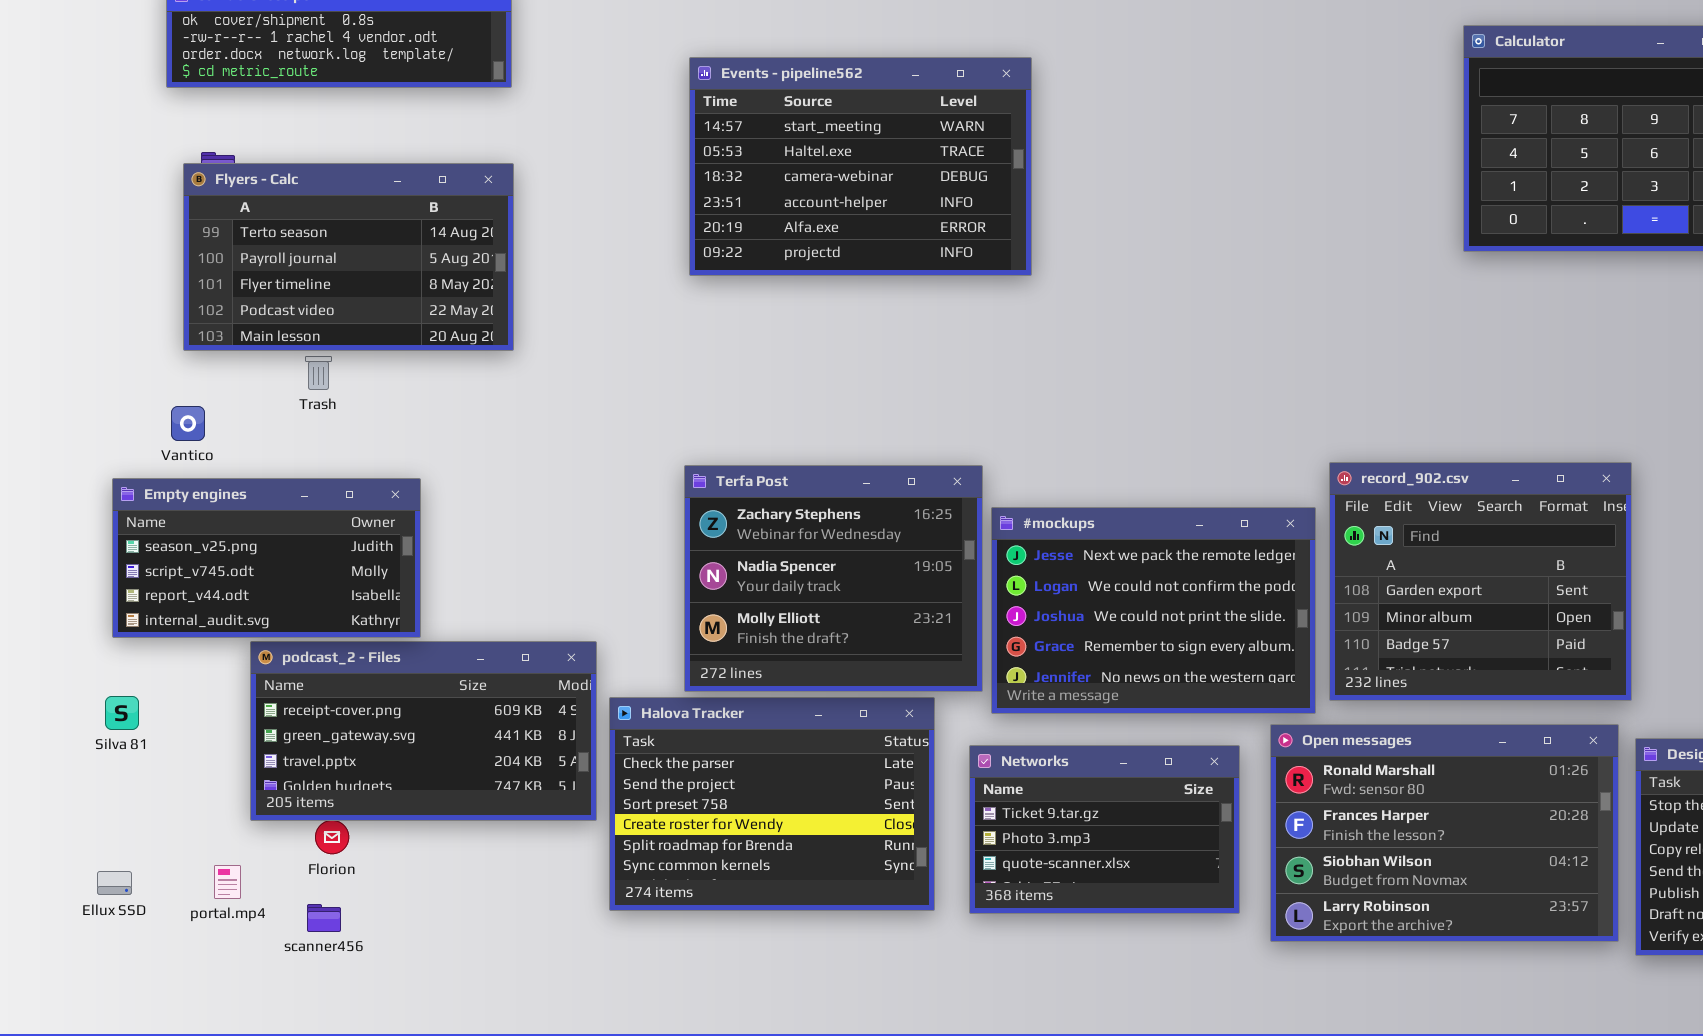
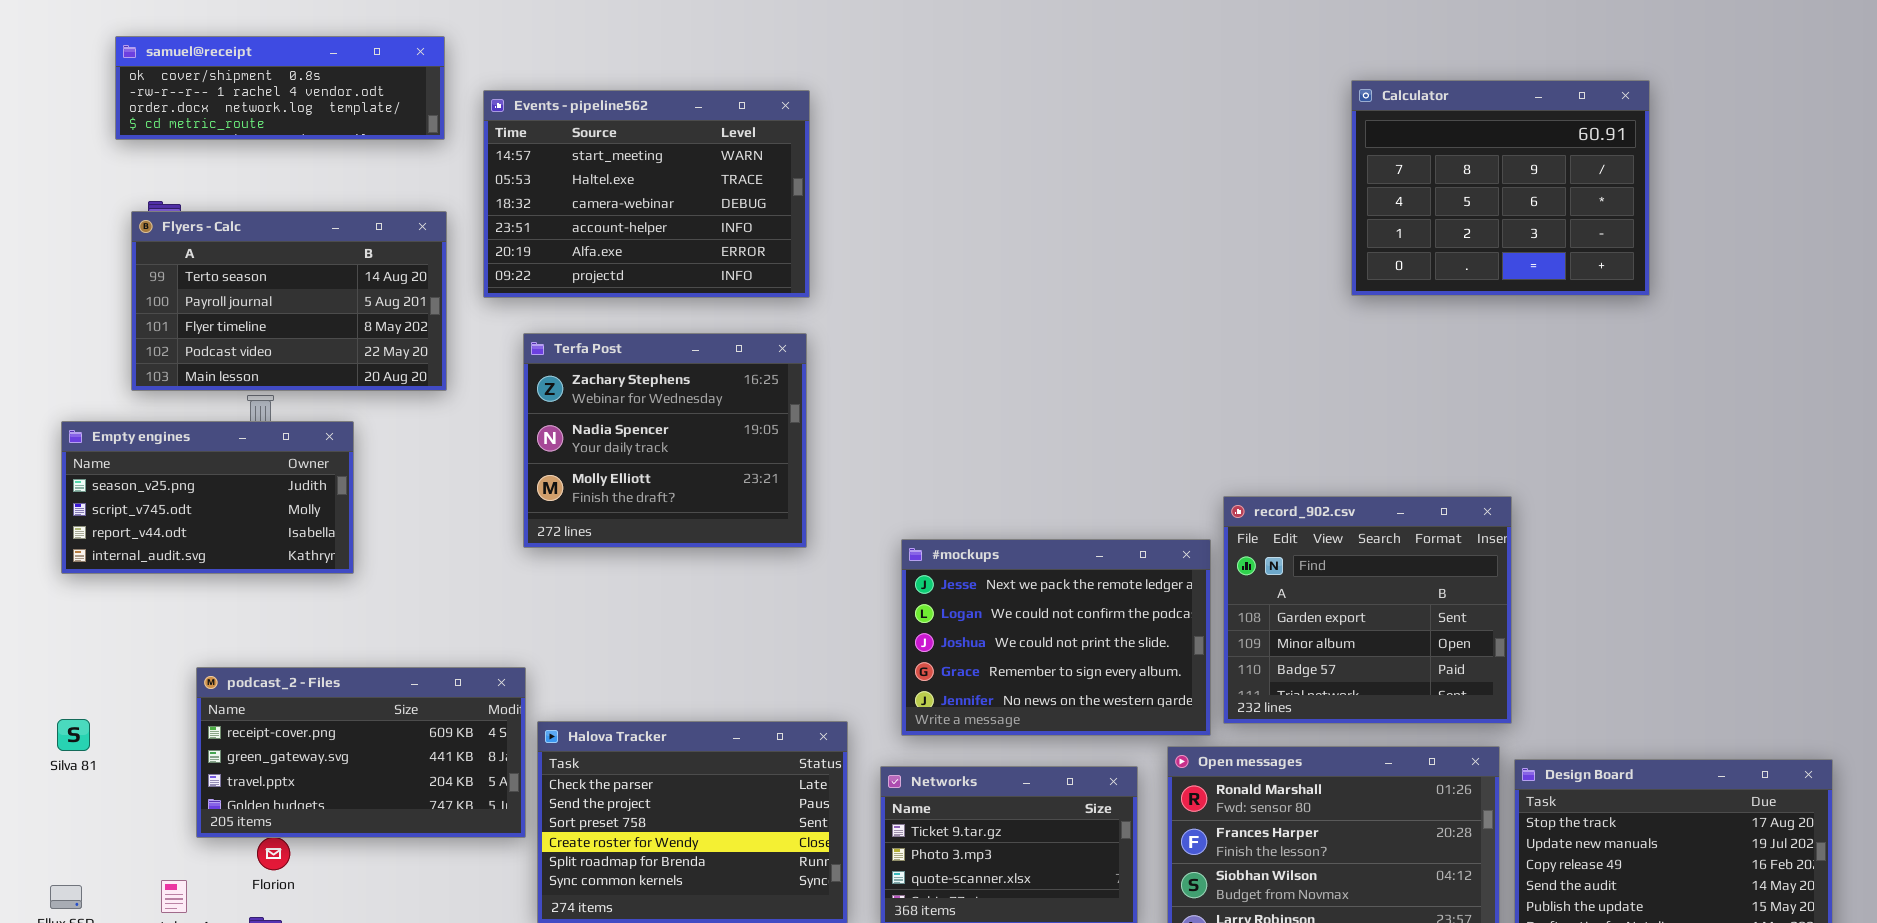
Events - pipeline562: [689,57,1032,276] -> [483,90,810,298], moved
Terfa Post: [684,465,983,692] -> [523,333,807,548], moved
Empty engines: [112,478,421,638] -> [61,421,354,574], moved

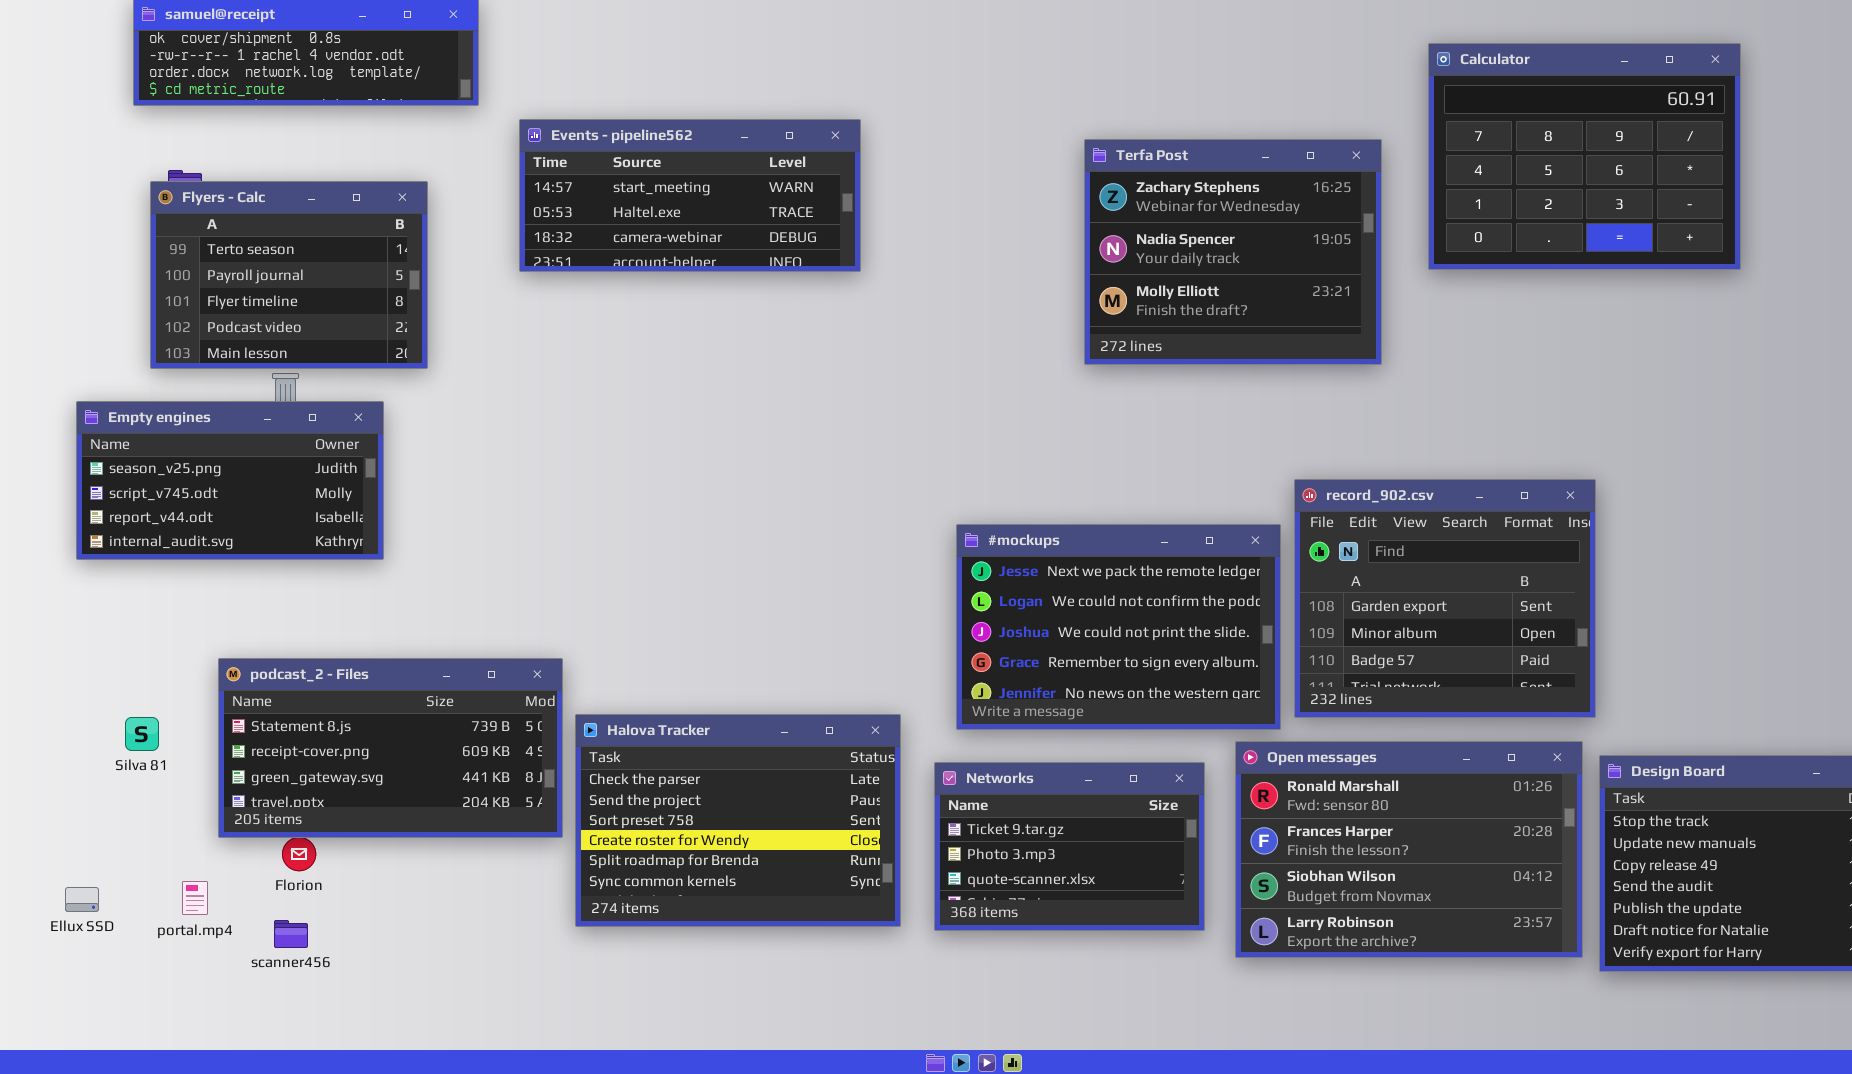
Events - pipeline562: [483,90,810,298] -> [519,119,861,272], resized
Flyers - Calc: [131,211,447,391] -> [150,181,428,369], resized
Terfa Post: [523,333,807,548] -> [1084,139,1382,365], moved
podcast_2 - Files: [196,667,526,838] -> [218,658,563,838], scrolled up 1 row
Silva 81: [57,719,90,751] -> [125,717,159,751], moved

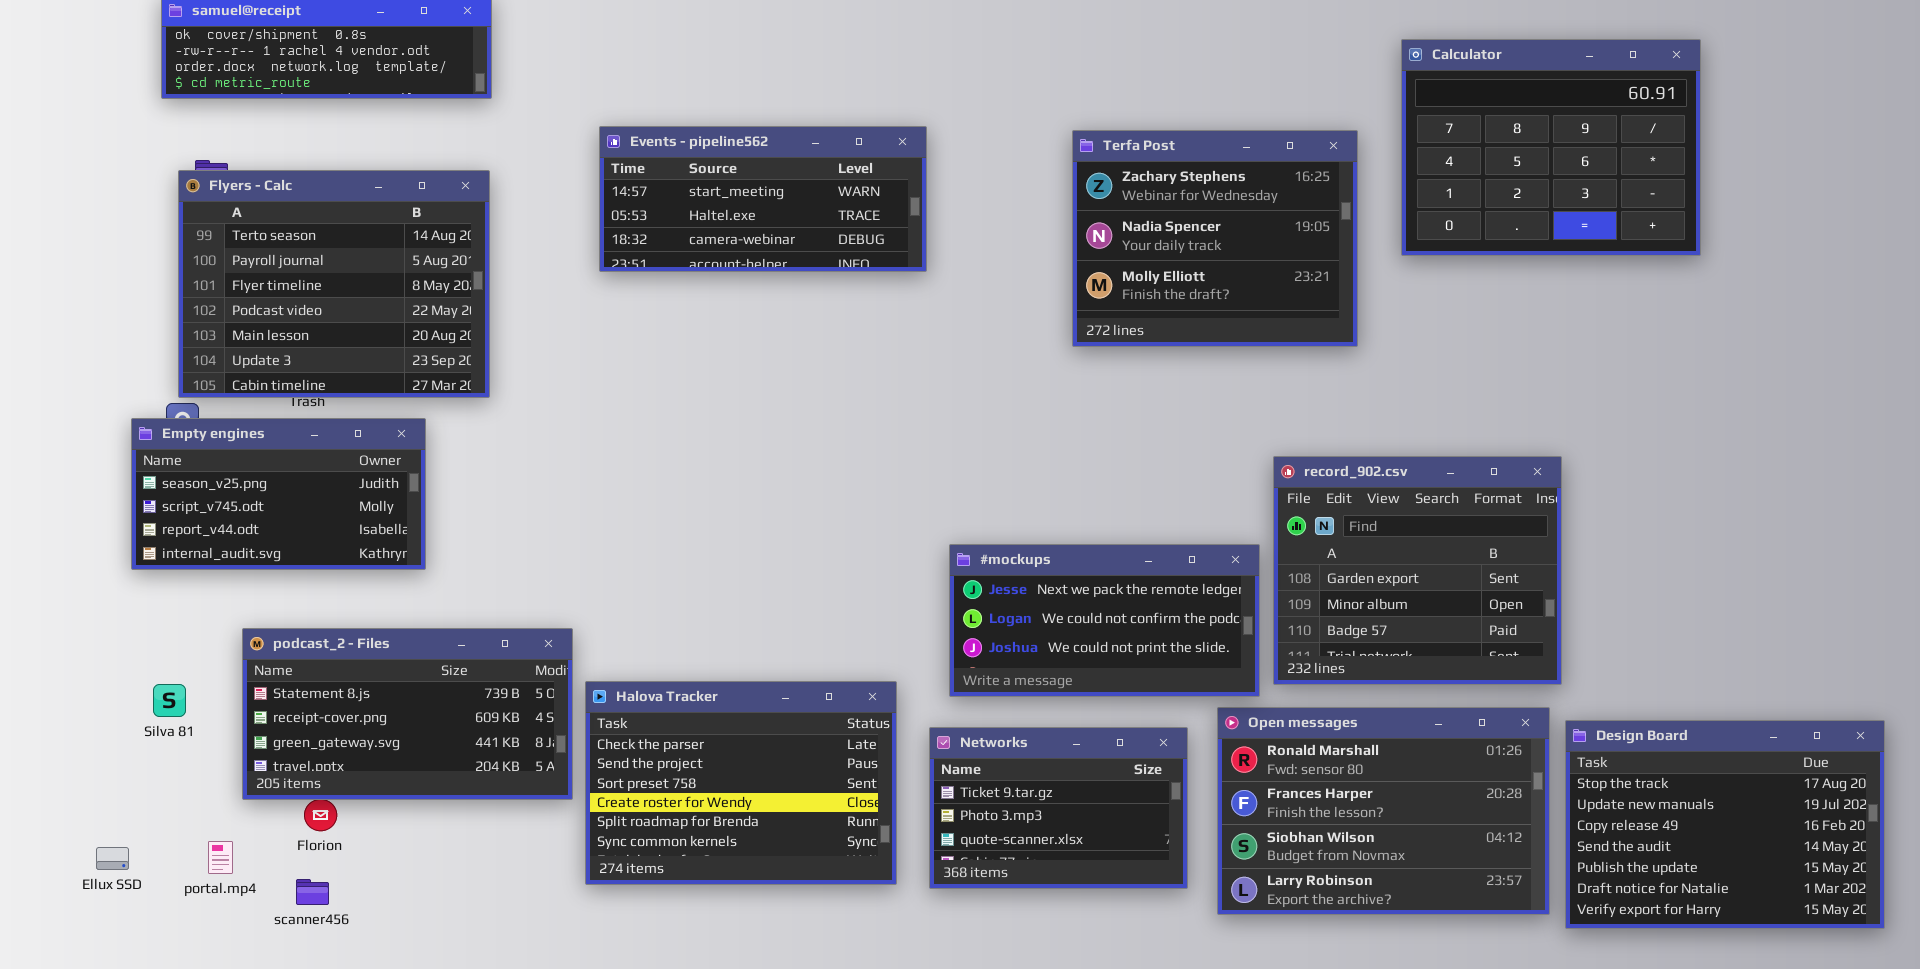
Events - pipeline562: [519,119,861,272] -> [599,126,927,272], moved
Flyers - Calc: [150,181,428,369] -> [178,170,490,398], resized
Empty engines: [76,401,384,560] -> [131,418,426,570], moved
#mockups: [956,524,1281,730] -> [949,544,1260,697], resized

